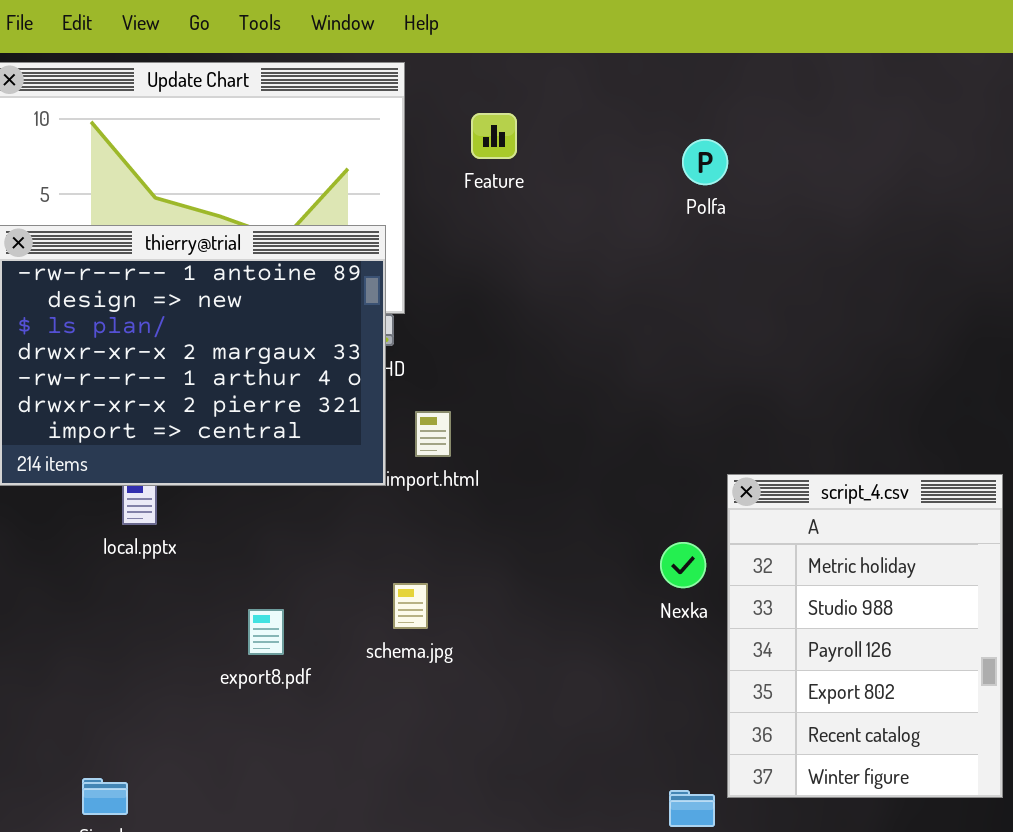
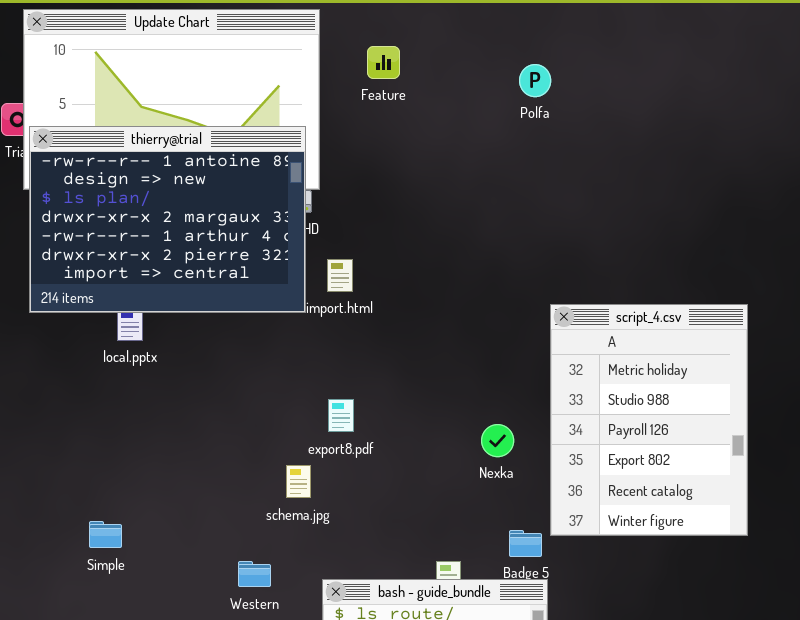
Nexka: [660,542,706,588] -> [481,424,514,457], moved
schema.jpg: [393,583,428,629] -> [286,465,311,498], moved
export8.pdf: [248,609,284,655] -> [328,399,354,432], moved

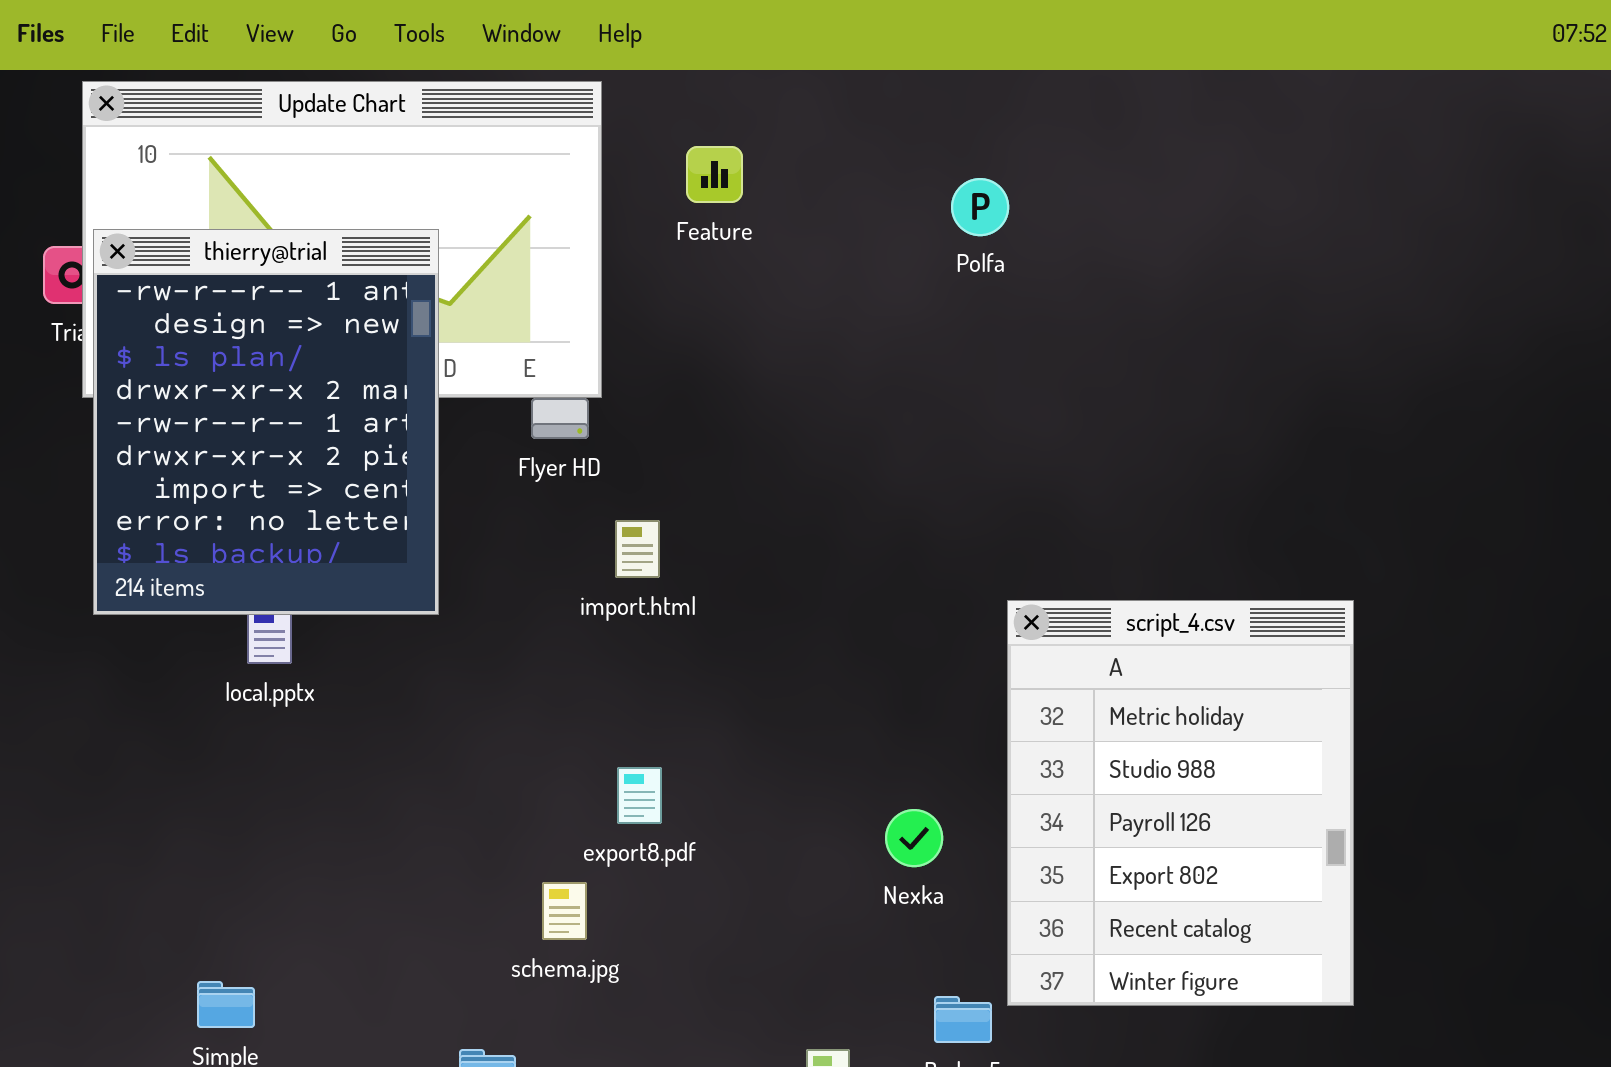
thierry@trial: [29,126,306,313] -> [93,229,439,615], resized

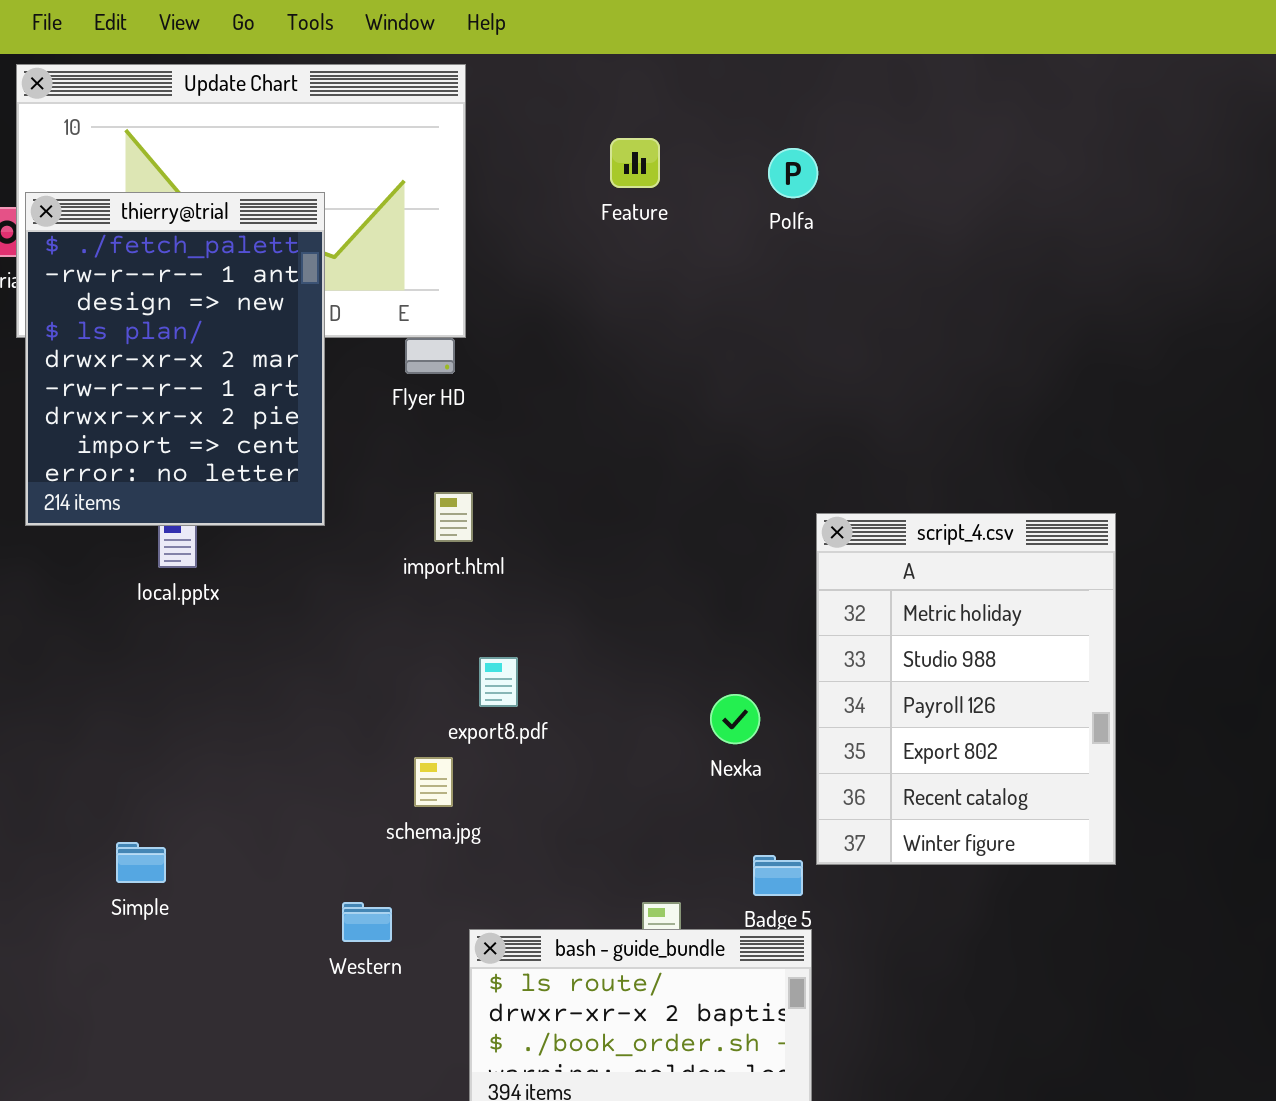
Feature: [686,146,743,203] -> [610,138,660,188], moved
thierry@trial: [93,229,439,615] -> [25,192,325,526], scrolled up 1 row
import.html: [615,520,660,578] -> [434,492,473,542], moved

